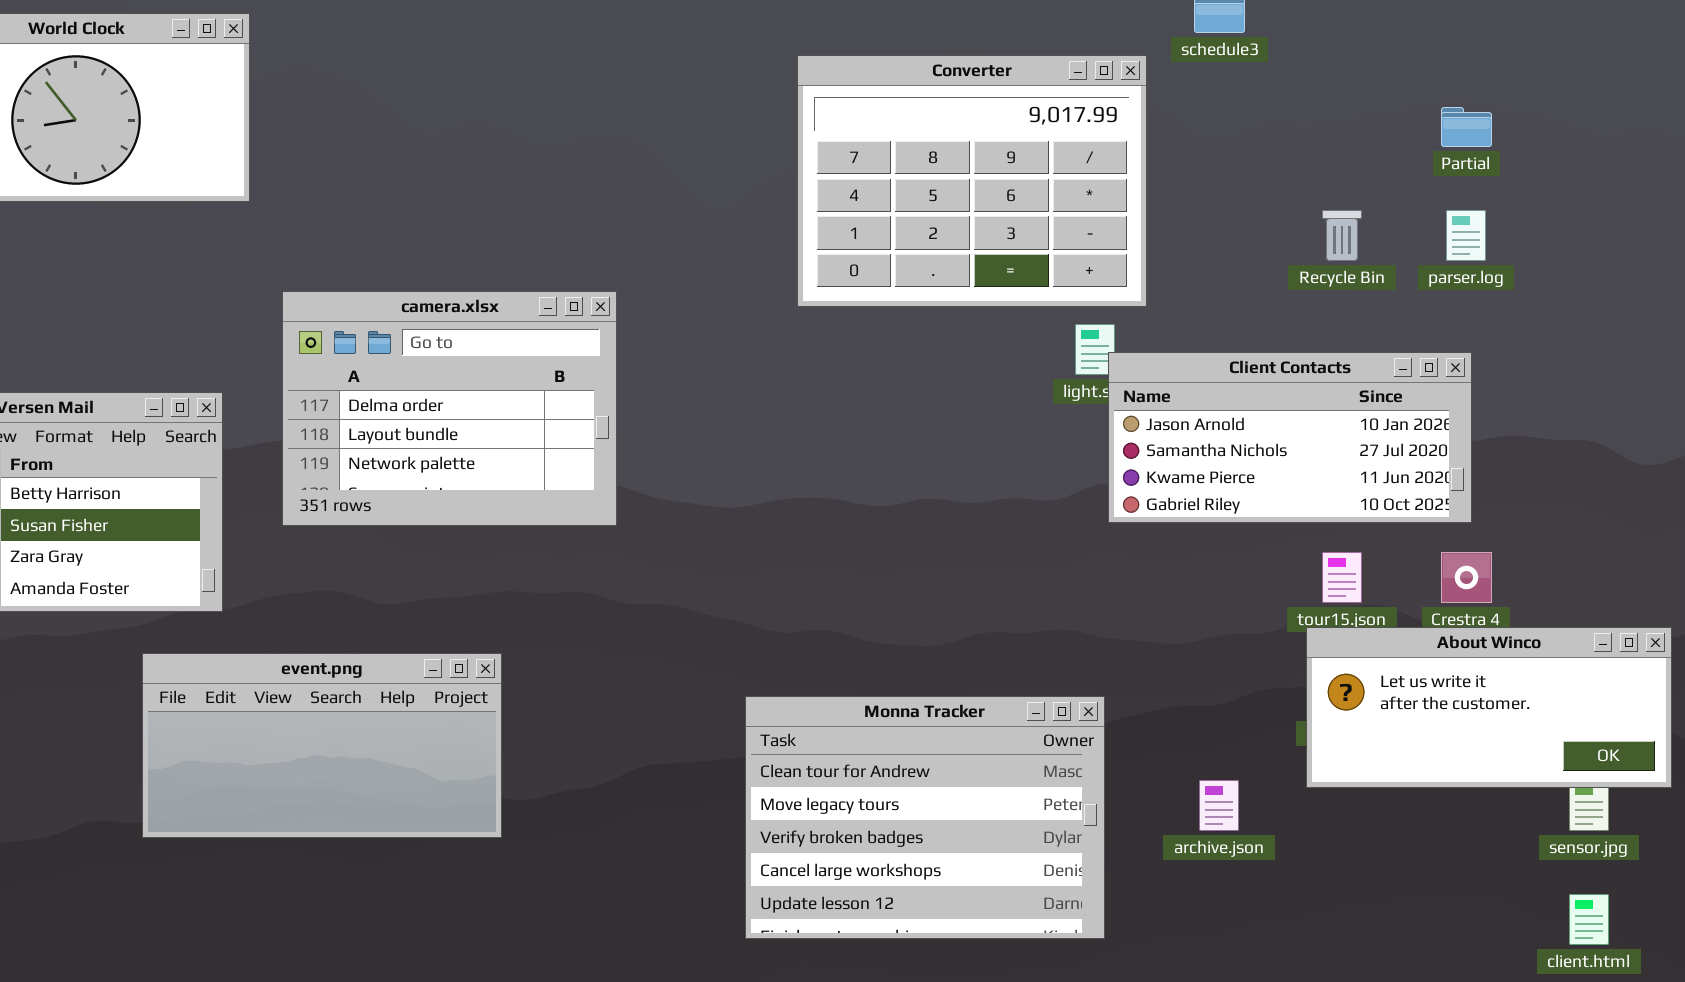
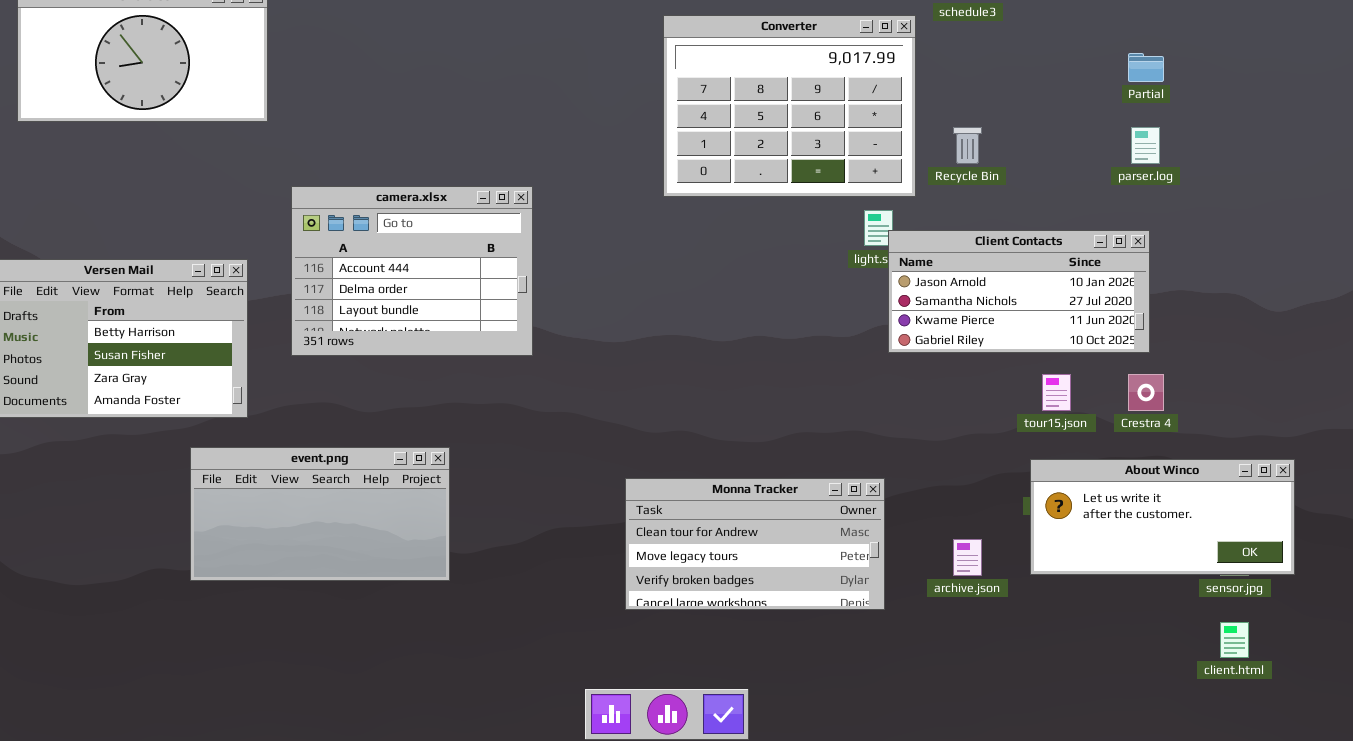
Recycle Bin: [1322,210,1362,261] -> [953,127,982,164], moved
camera.xlsx: [282,291,617,526] -> [291,186,533,356], scrolled up 1 row
About Winco: [1306,627,1672,788] -> [1030,459,1295,575], moved
Monna Tracker: [745,696,1105,939] -> [625,478,885,610], resized

